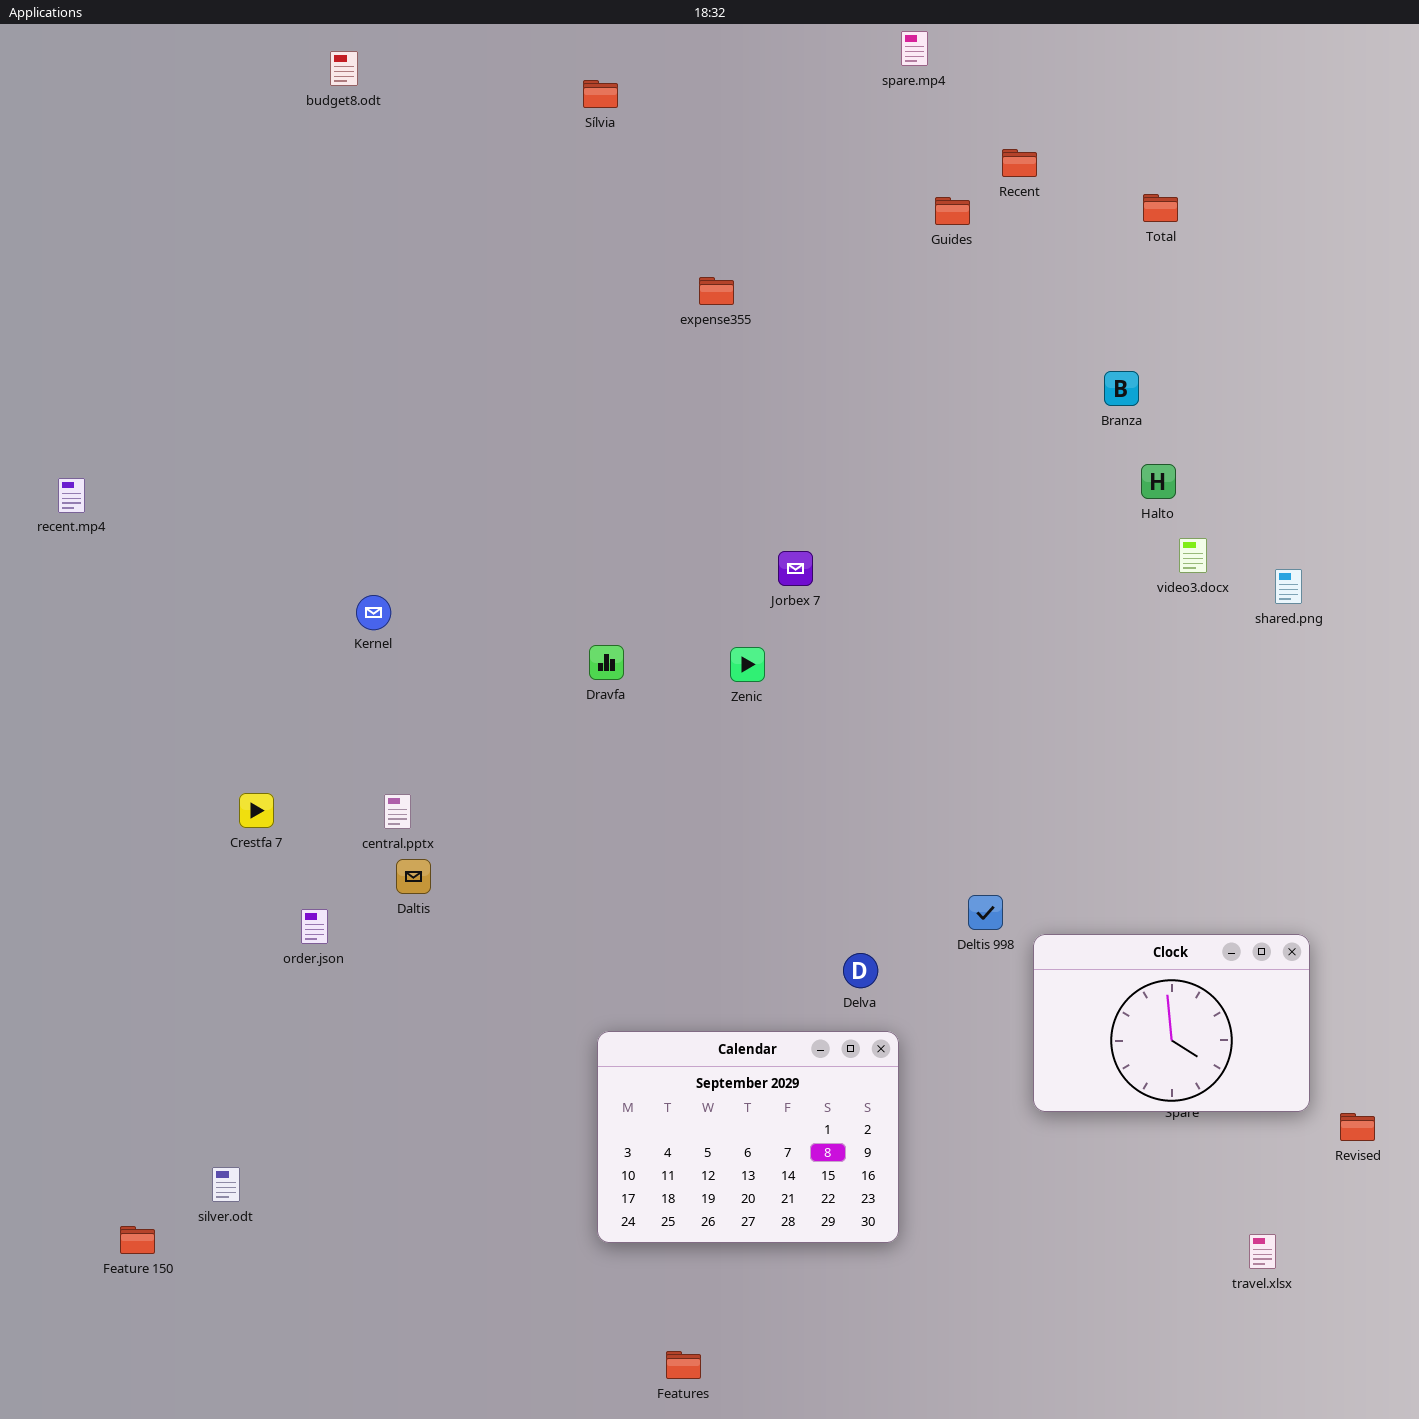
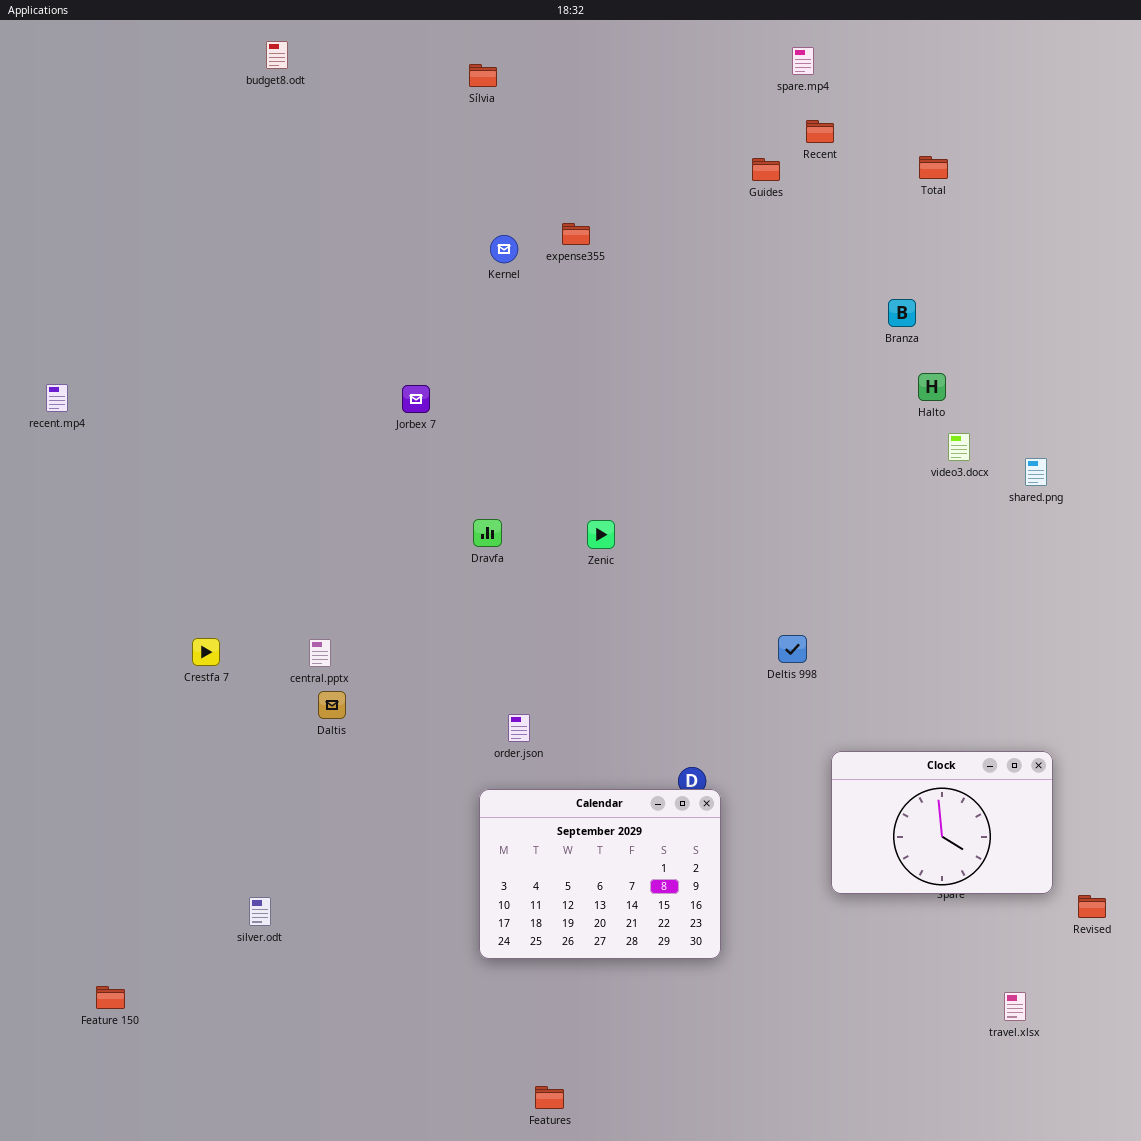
spare.mp4: [901,31,928,66] -> [792,47,814,75], moved
Jorbex 7: [778,551,813,586] -> [402,385,430,413], moved
Kernel: [356,595,391,630] -> [490,235,518,263], moved
Deltis 998: [968,895,1003,930] -> [778,635,807,663], moved
order.json: [301,909,328,944] -> [508,714,530,742], moved
Calendar: [597,1031,899,1243] -> [479,789,721,959], moved
silver.odt: [212,1167,240,1202] -> [249,897,271,926], moved

